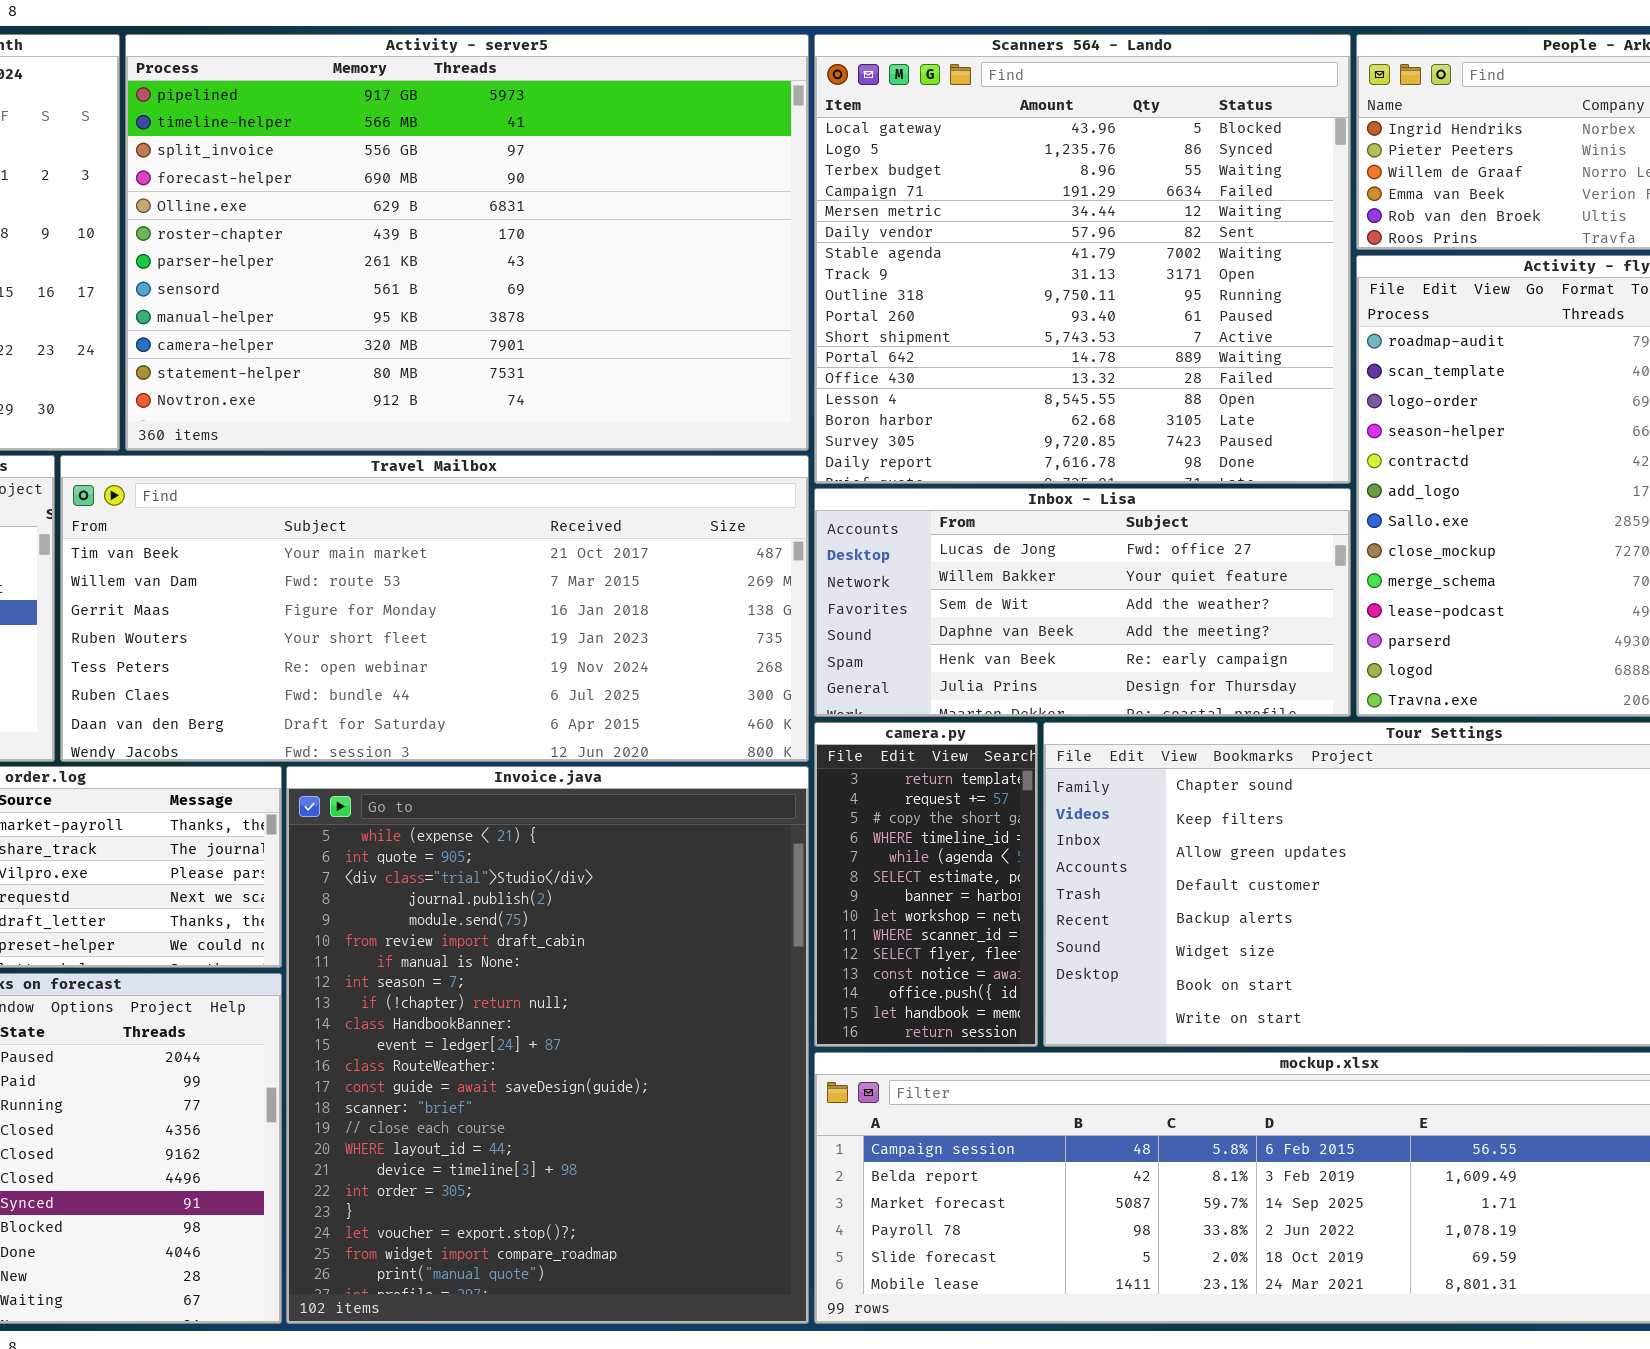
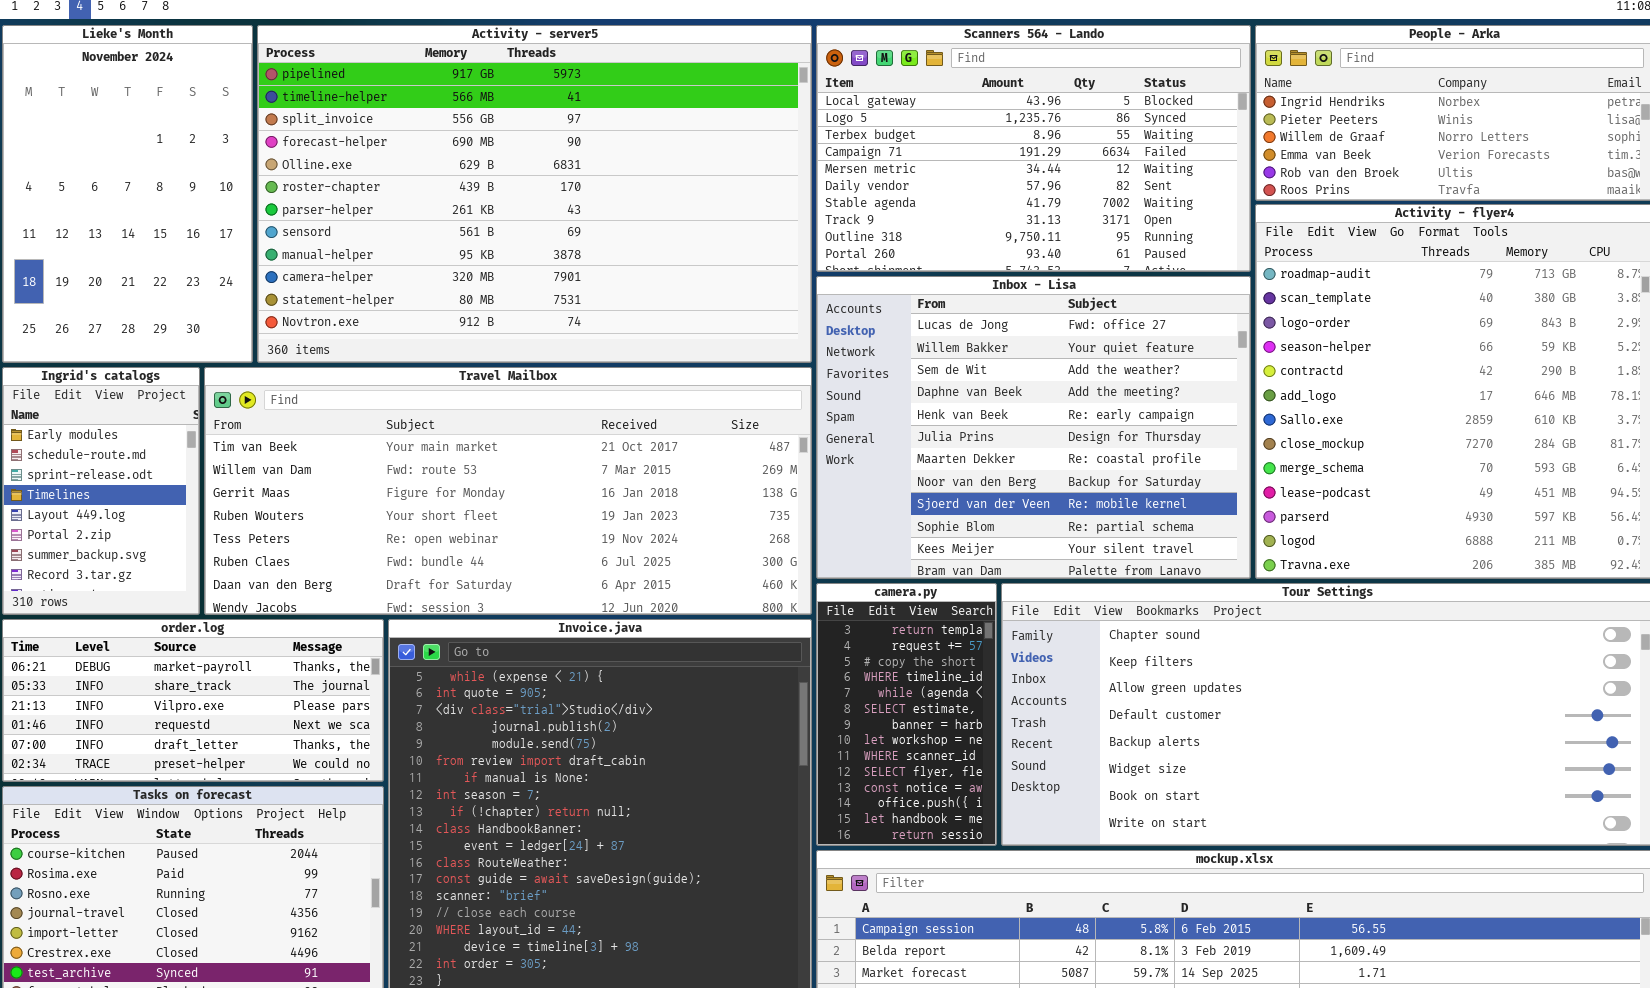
Scanners 564 - Lando: [814,34,1351,484] -> [816,25,1251,272], resized
Inbox - Lisa: [814,488,1351,717] -> [816,276,1251,579], resized

